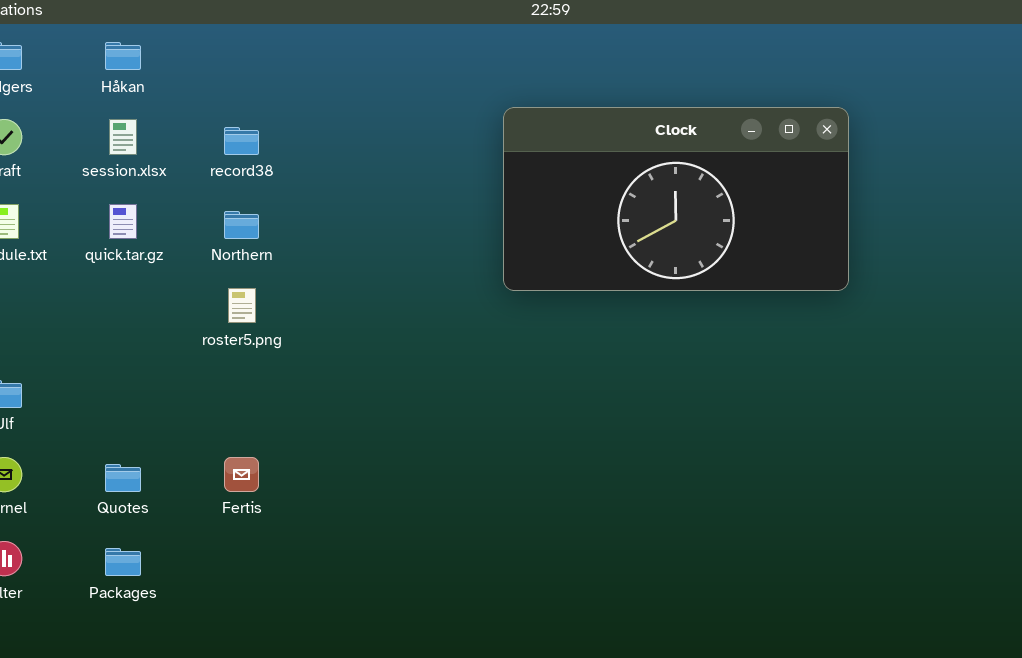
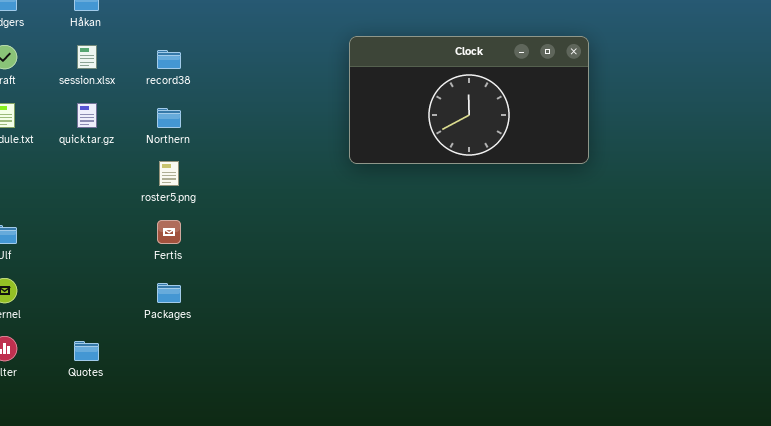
Fertis: [224,457,259,492] -> [157,220,181,244], moved
Quotes: [105,464,141,492] -> [74,341,99,361], moved
Packages: [105,548,141,576] -> [157,283,181,303], moved

